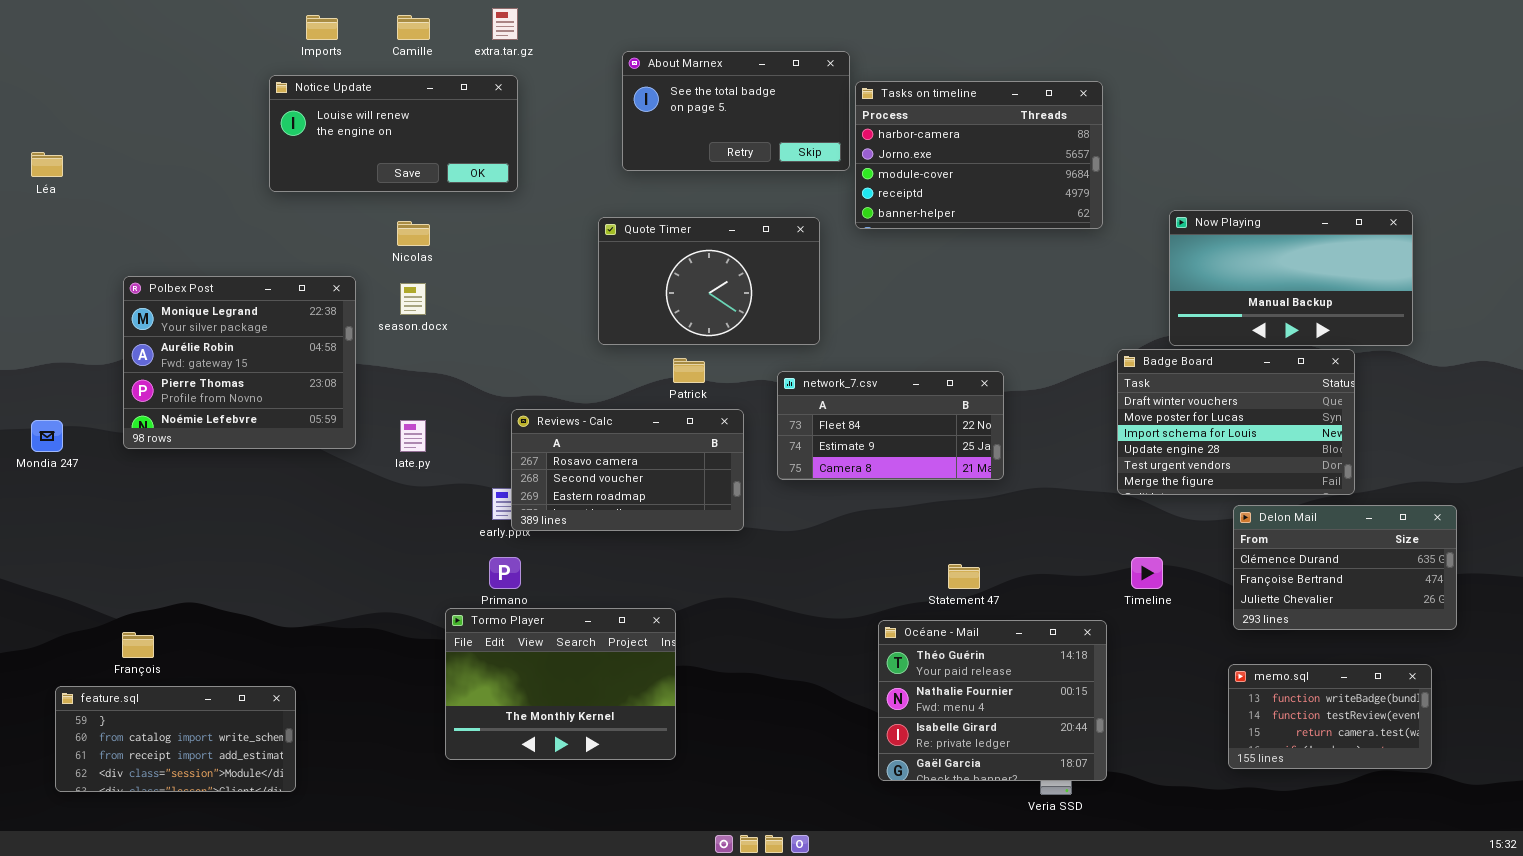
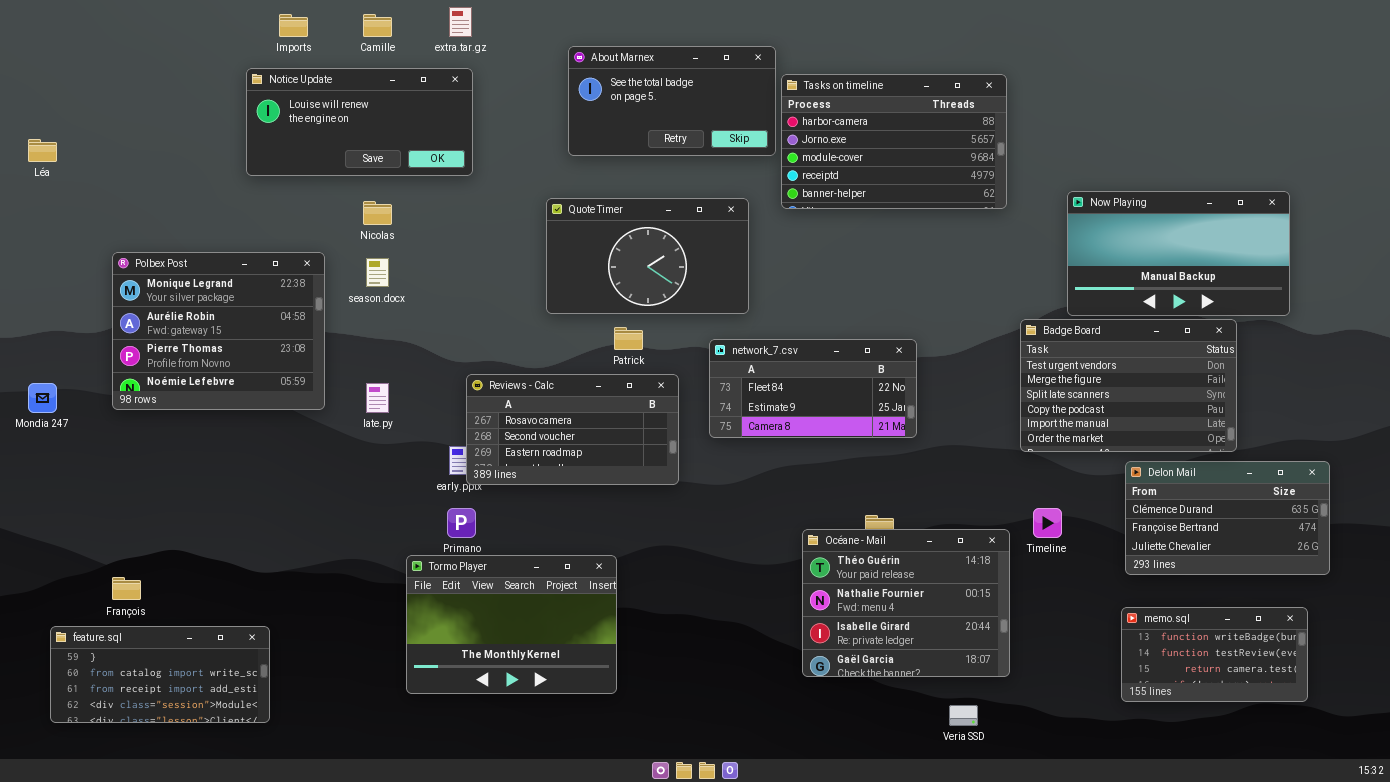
Badge Board: [1117,349,1355,495] -> [1020,319,1237,452], scrolled down 4 rows
Océane - Mail: [878,620,1107,781] -> [802,529,1010,677], moved

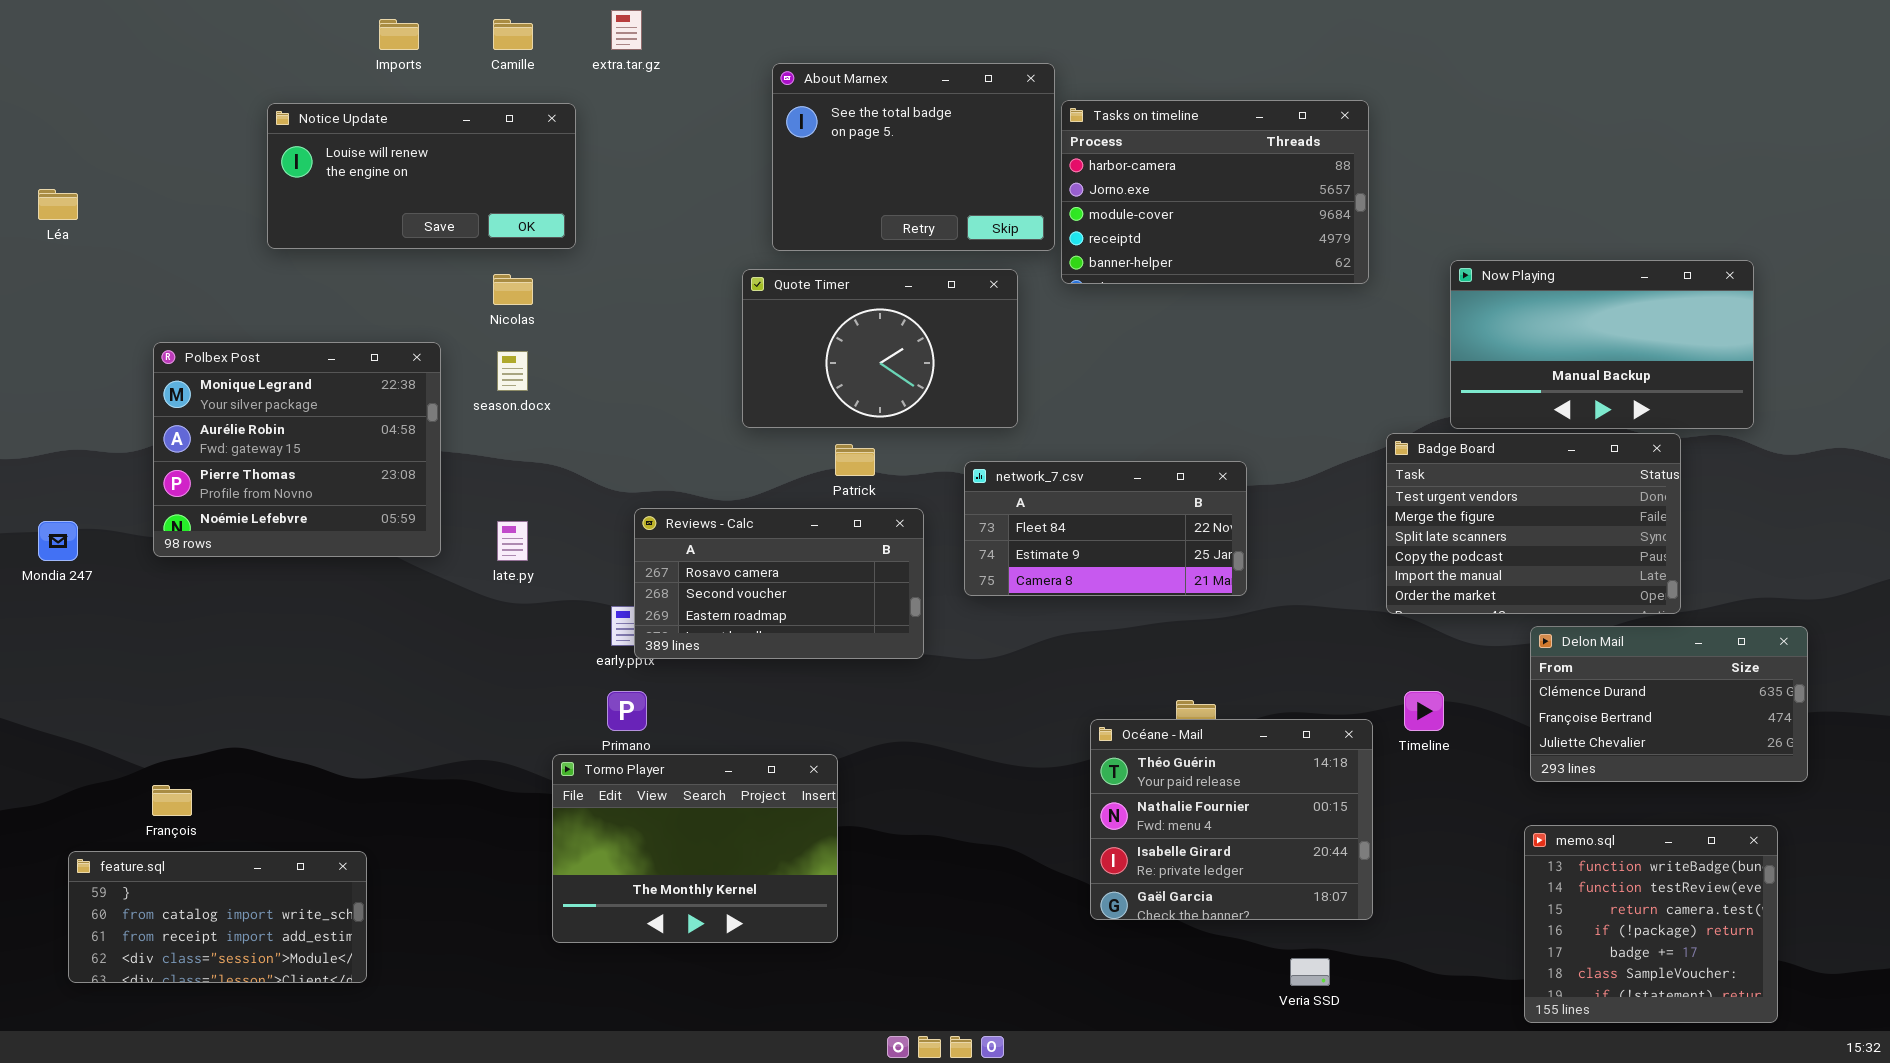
About Marnex: [568,46,776,156] -> [772,63,1055,251], resized
Notice Update: [246,68,473,176] -> [267,103,576,249], moved
memo.sql: [1121,607,1308,702] -> [1524,825,1778,1023], resized

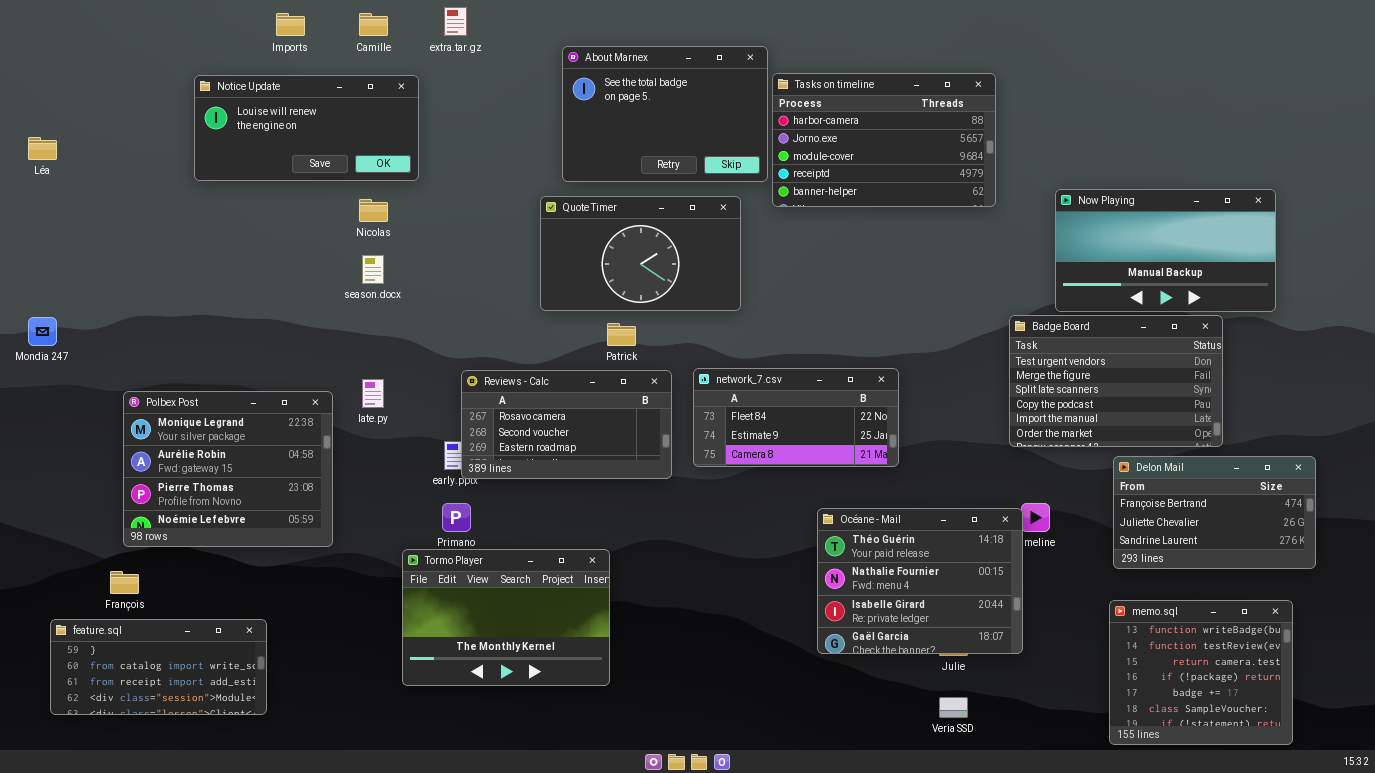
Polbex Post: [153,342,441,557] -> [123,391,333,547], moved
network_7.csv: [964,461,1247,596] -> [693,368,899,467], moved
Mondia 247: [38,521,78,561] -> [28,317,57,346], moved
Delon Mail: [1530,626,1808,782] -> [1113,456,1316,569], scrolled down 1 row
Océane - Mail: [1090,719,1373,920] -> [817,508,1023,654], moved

